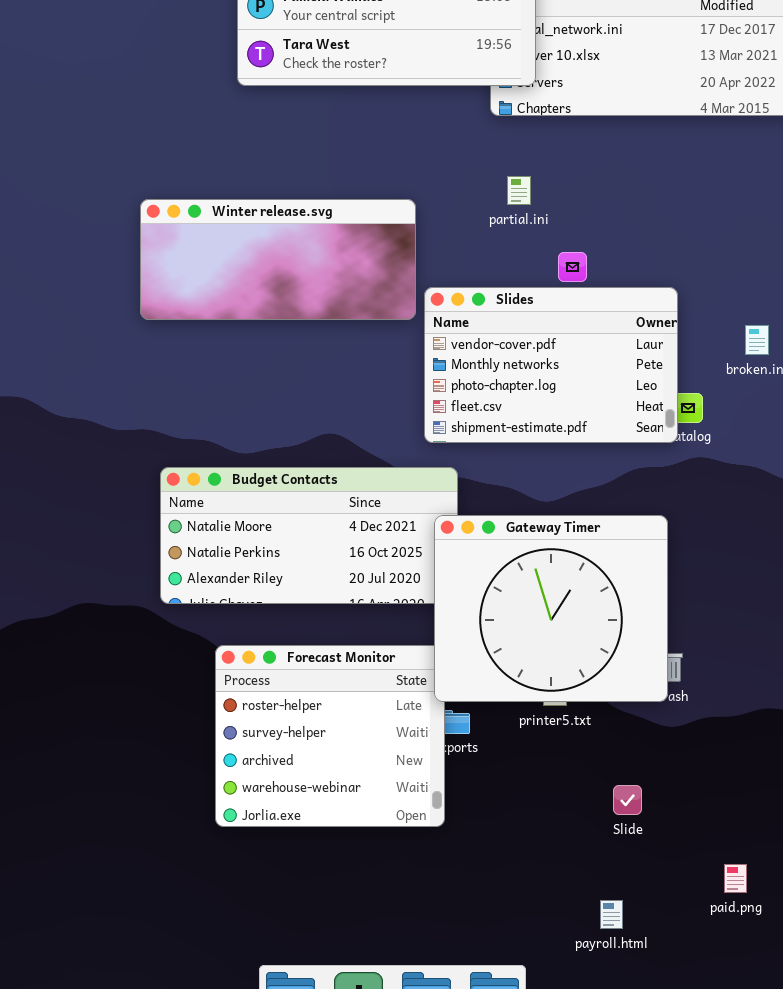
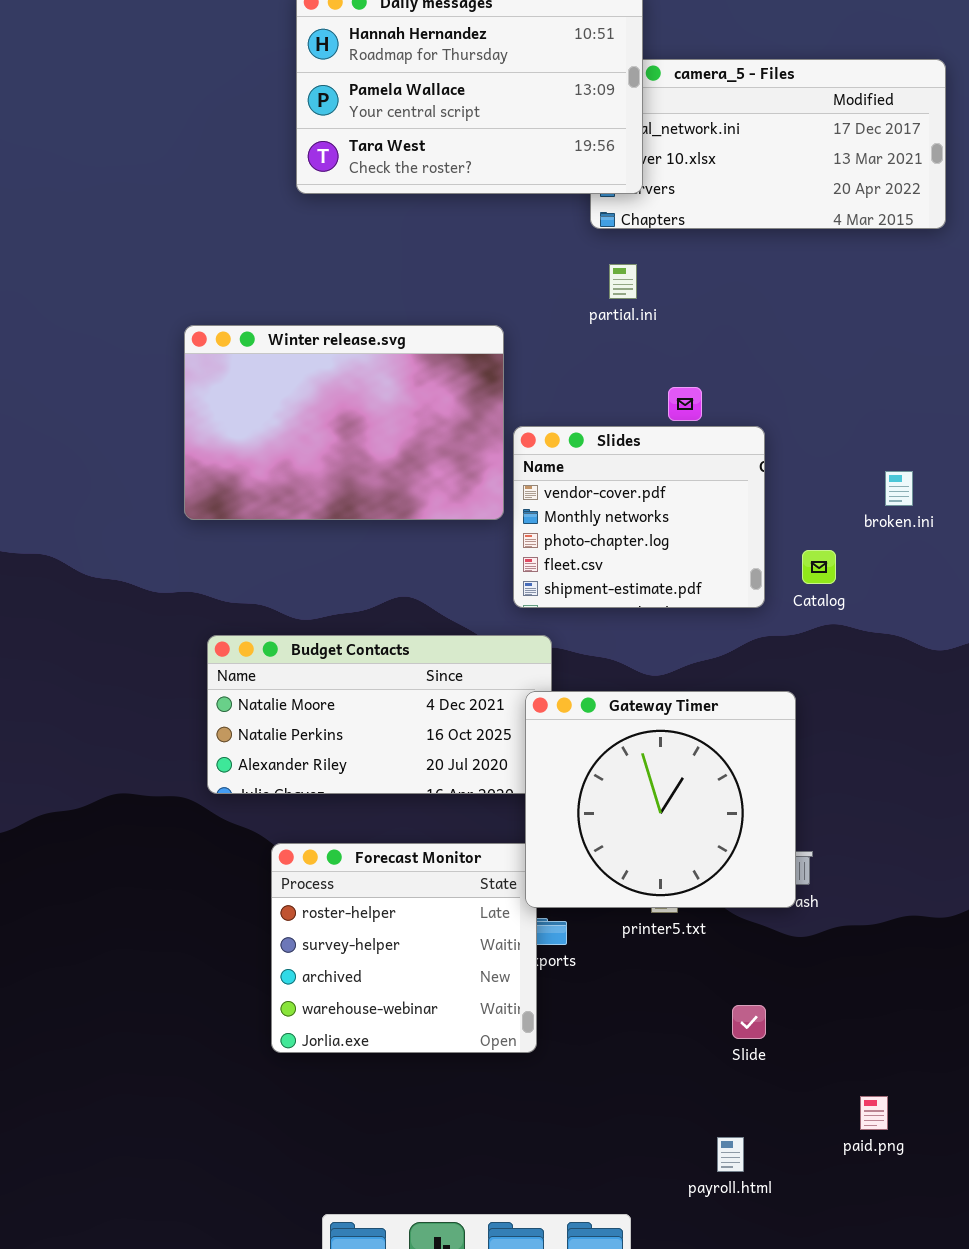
partial.ini: [507,176,531,205] -> [609,264,637,299], moved
Winter release.svg: [140,199,416,320] -> [184,325,504,520], resized
Slides: [424,287,678,443] -> [513,426,765,608], resized

